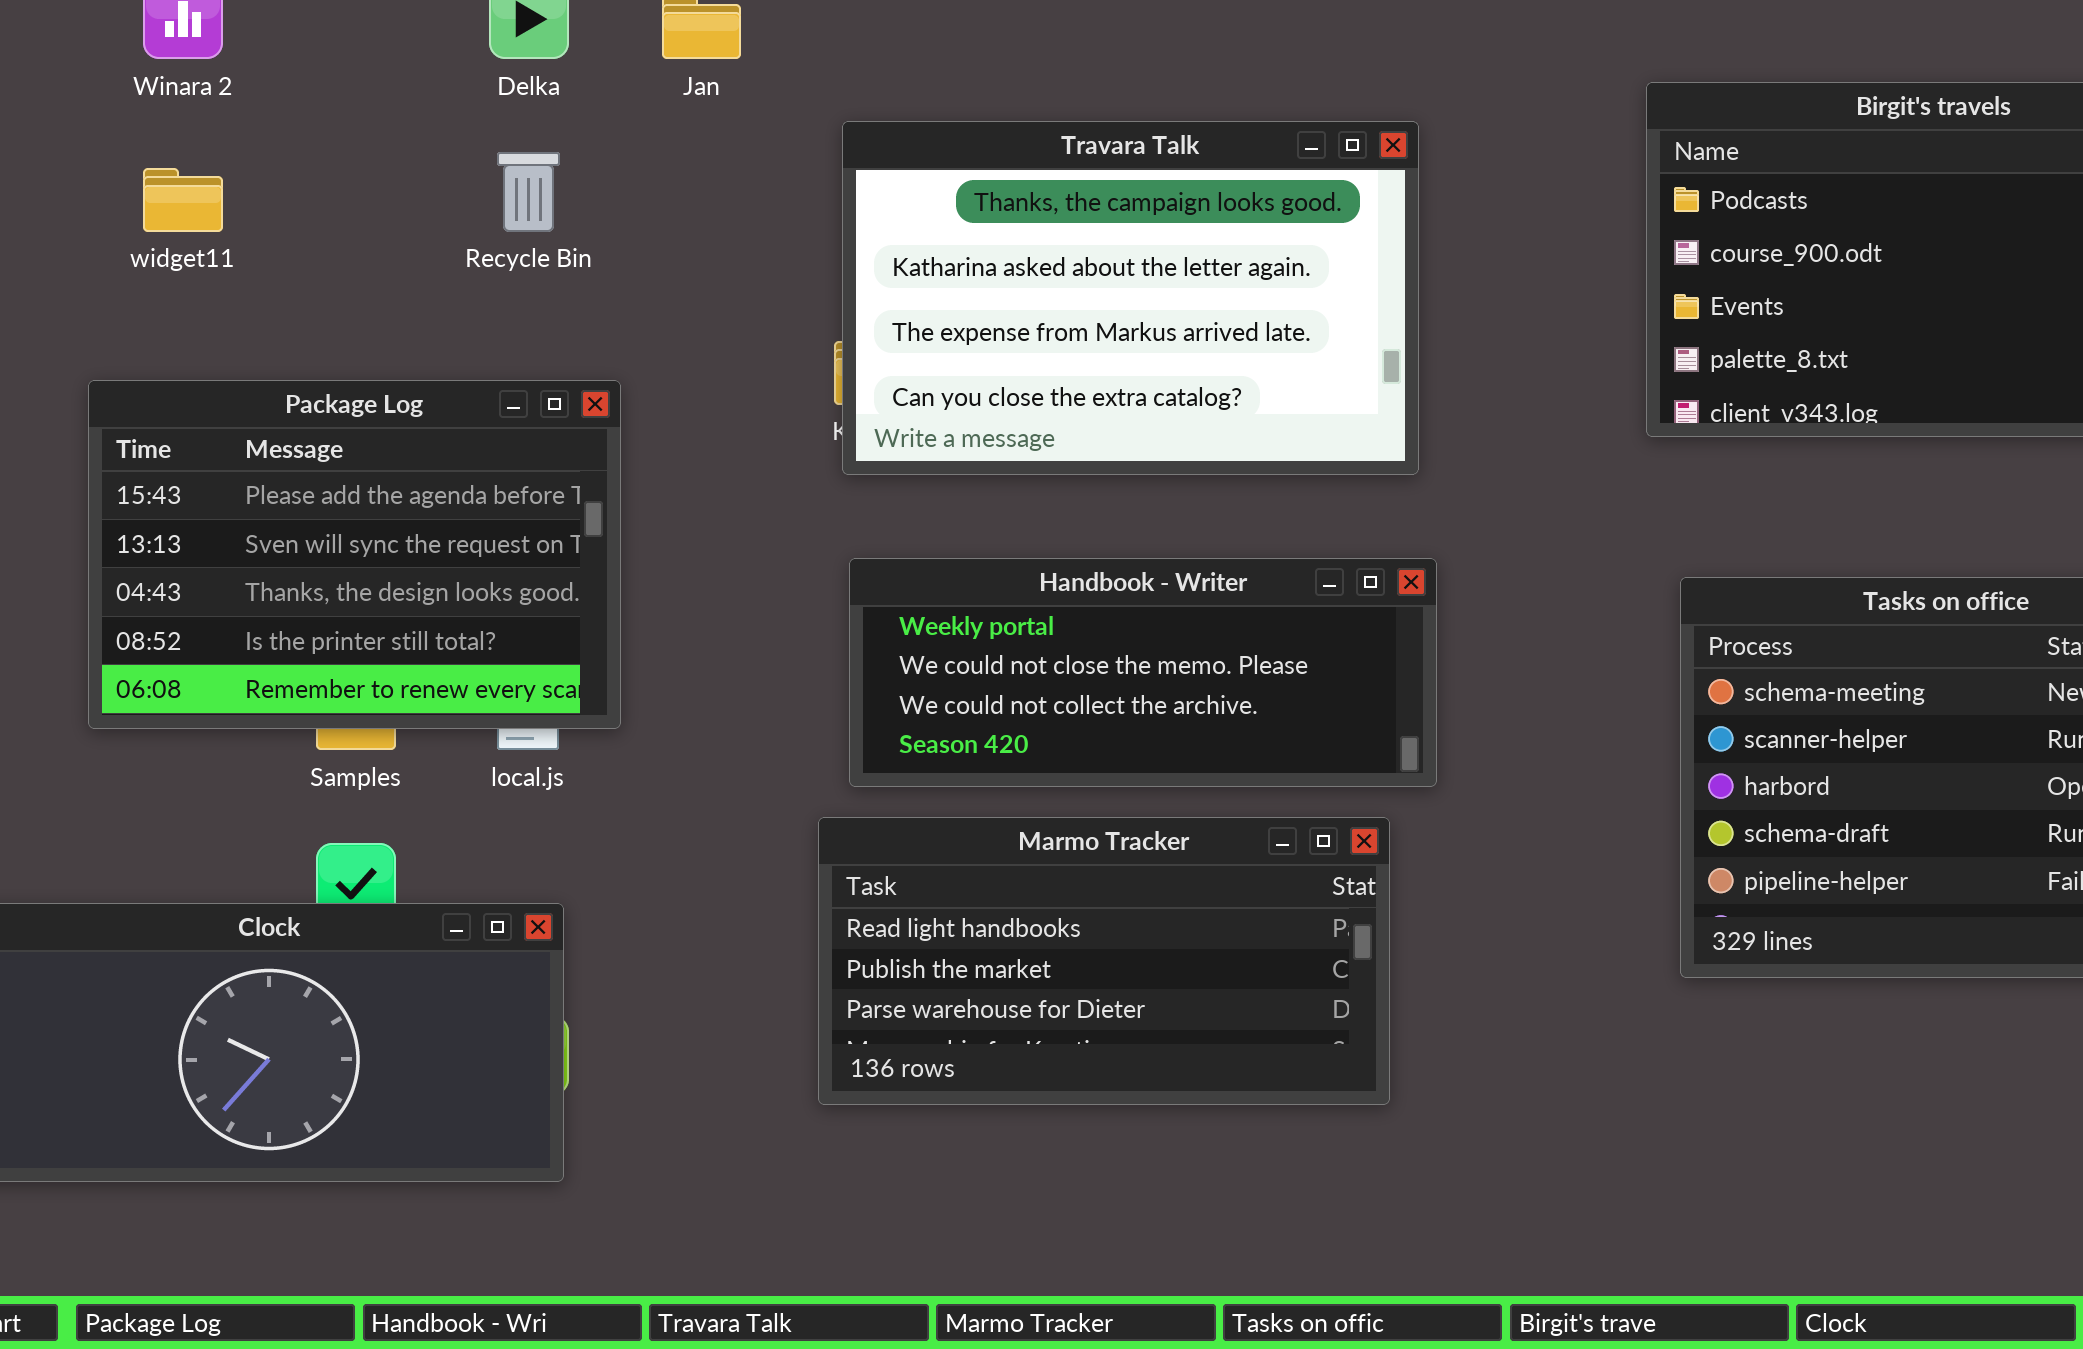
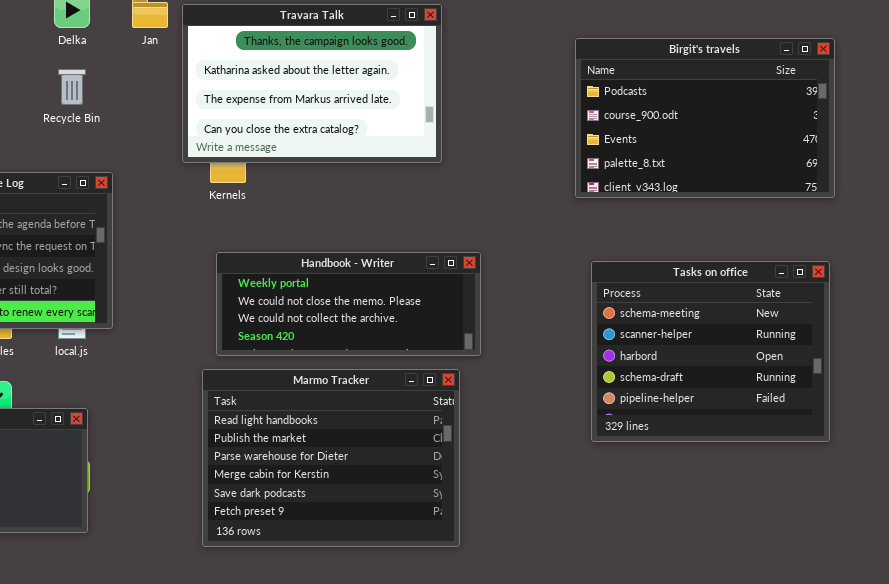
Travara Talk: [842,121,1419,475] -> [182,4,442,163], moved
Marmo Tracker: [818,817,1390,1105] -> [202,369,460,547], resized

